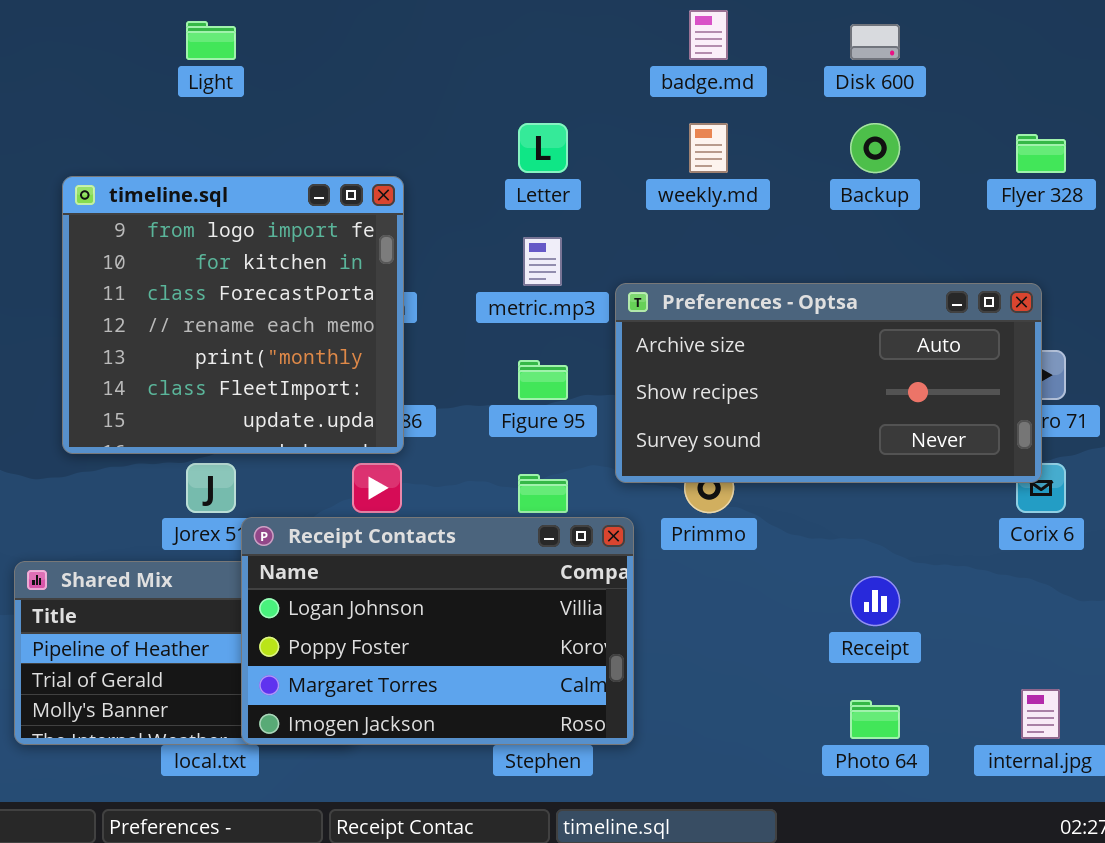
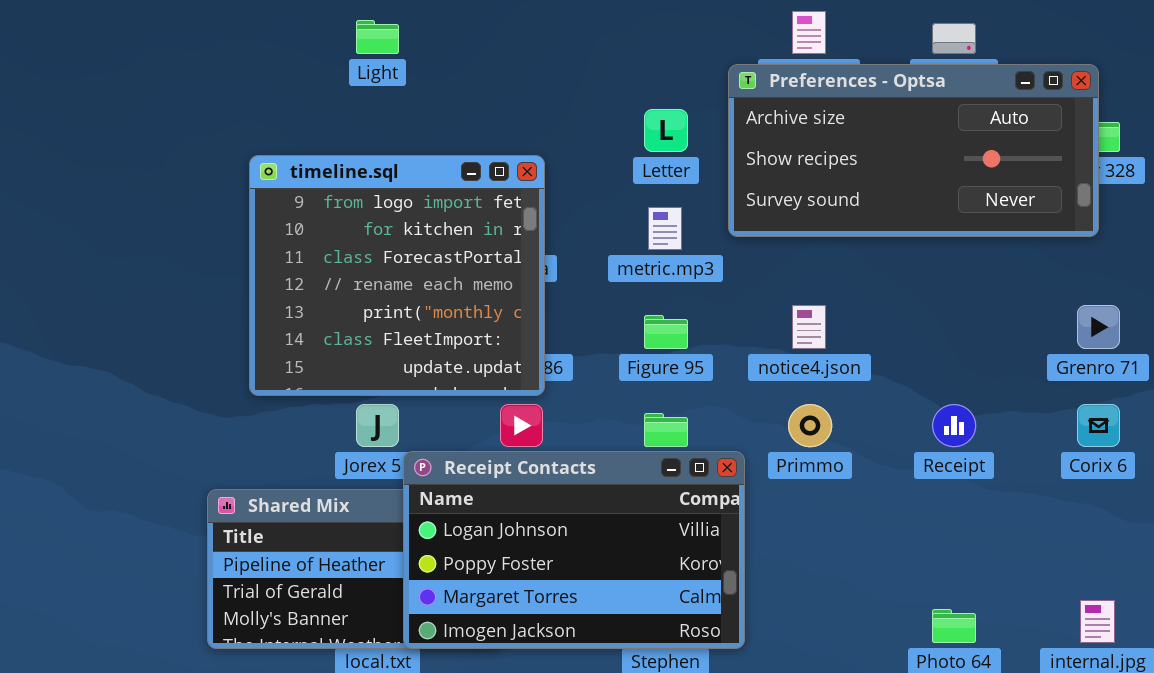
Preferences - Optsa: [615,283,1042,483] -> [728,64,1099,237], moved
Receipt: [850,576,900,626] -> [932,404,976,447], moved

